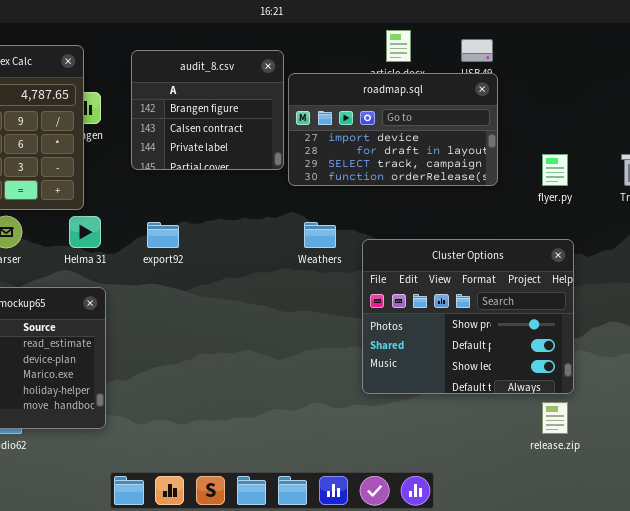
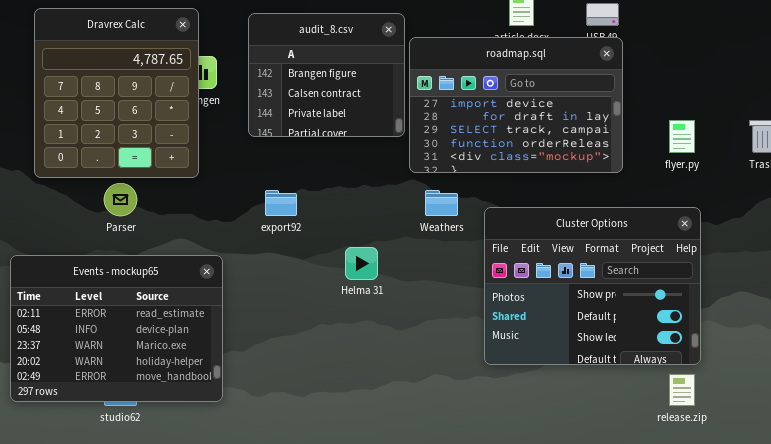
roadmap.sql: [288,73,498,186] -> [409,37,623,173], resized
Helma 31: [69,216,101,248] -> [345,247,378,280], moved

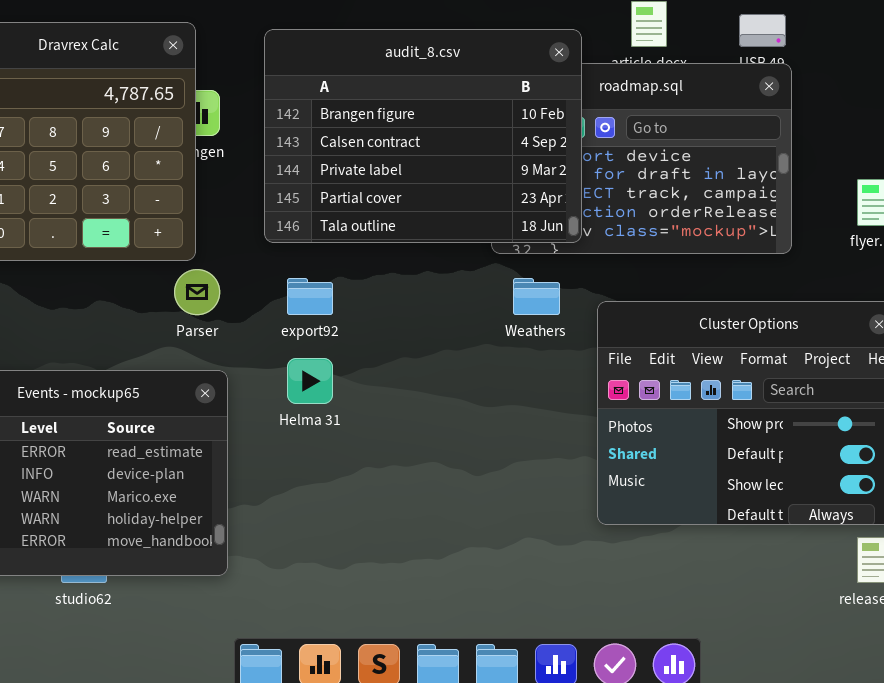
audit_8.csv: [248,13,405,137] -> [264,29,582,243], resized
Parser: [104,183,137,216] -> [174,269,220,315], moved
Helma 31: [345,247,378,280] -> [287,358,333,404], moved

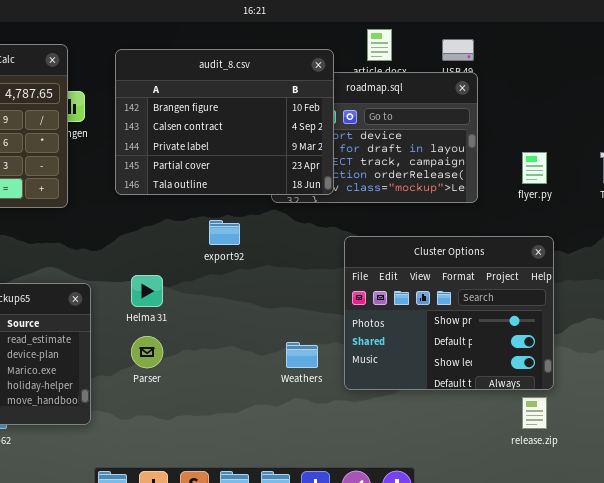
Parser: [174,269,220,315] -> [131,336,163,368], moved
export92: [287,278,333,315] -> [209,220,240,245], moved
Weathers: [513,278,560,315] -> [286,342,318,368], moved

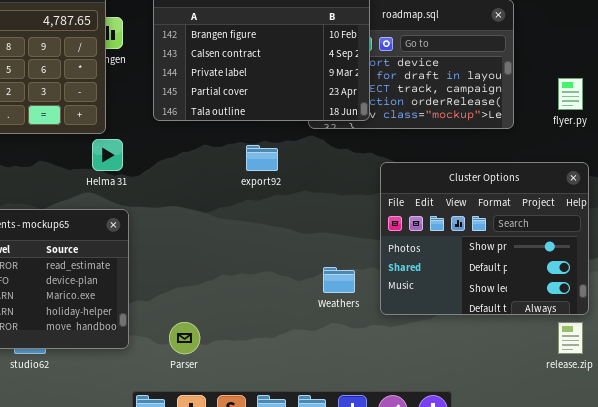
Helma 31: [131,275,163,307] -> [92,139,123,171], moved
Parser: [131,336,163,368] -> [169,322,200,354], moved

